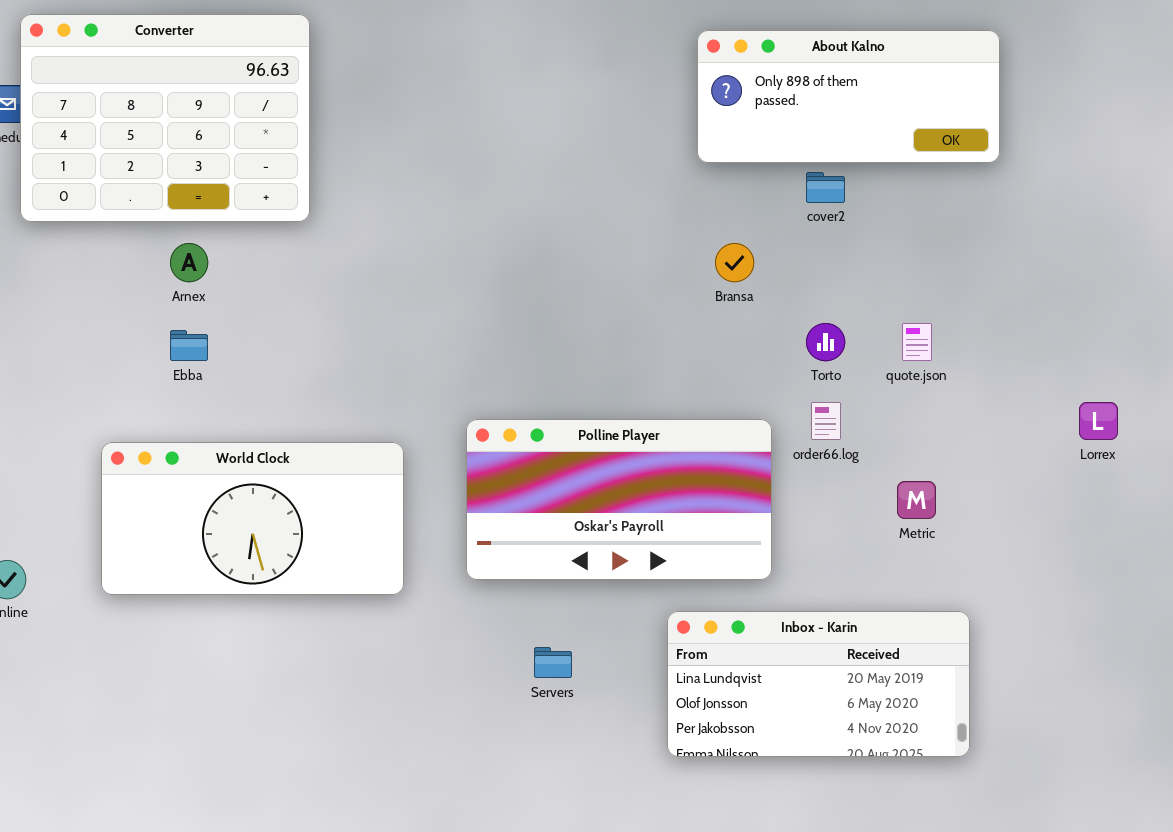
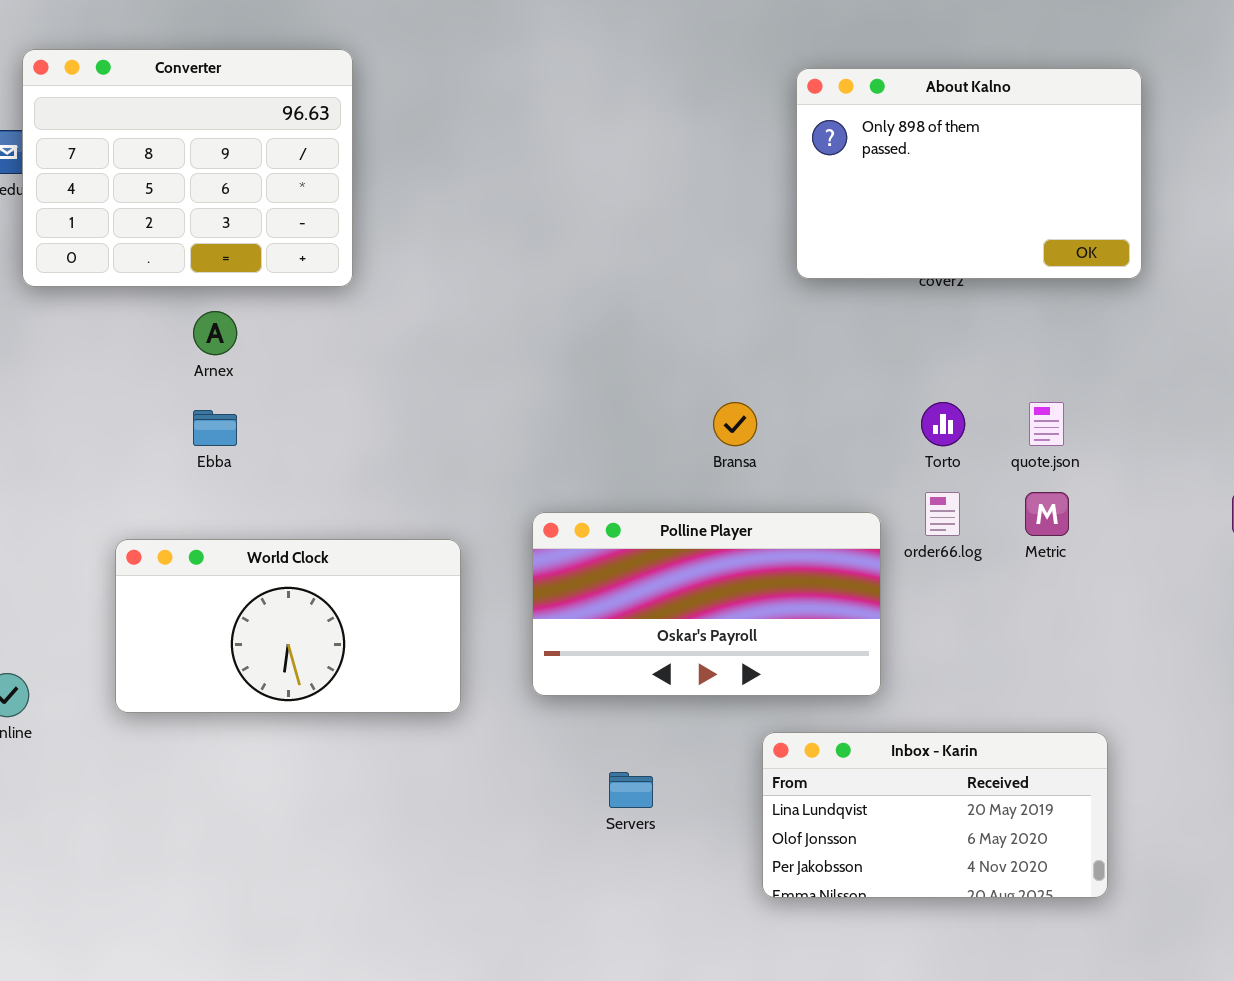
About Kalno: [697,30,1000,163] -> [796,68,1142,279], resized
Bransa: [715,243,754,282] -> [713,402,757,446], moved
Metric: [897,481,936,519] -> [1025,492,1069,536], moved

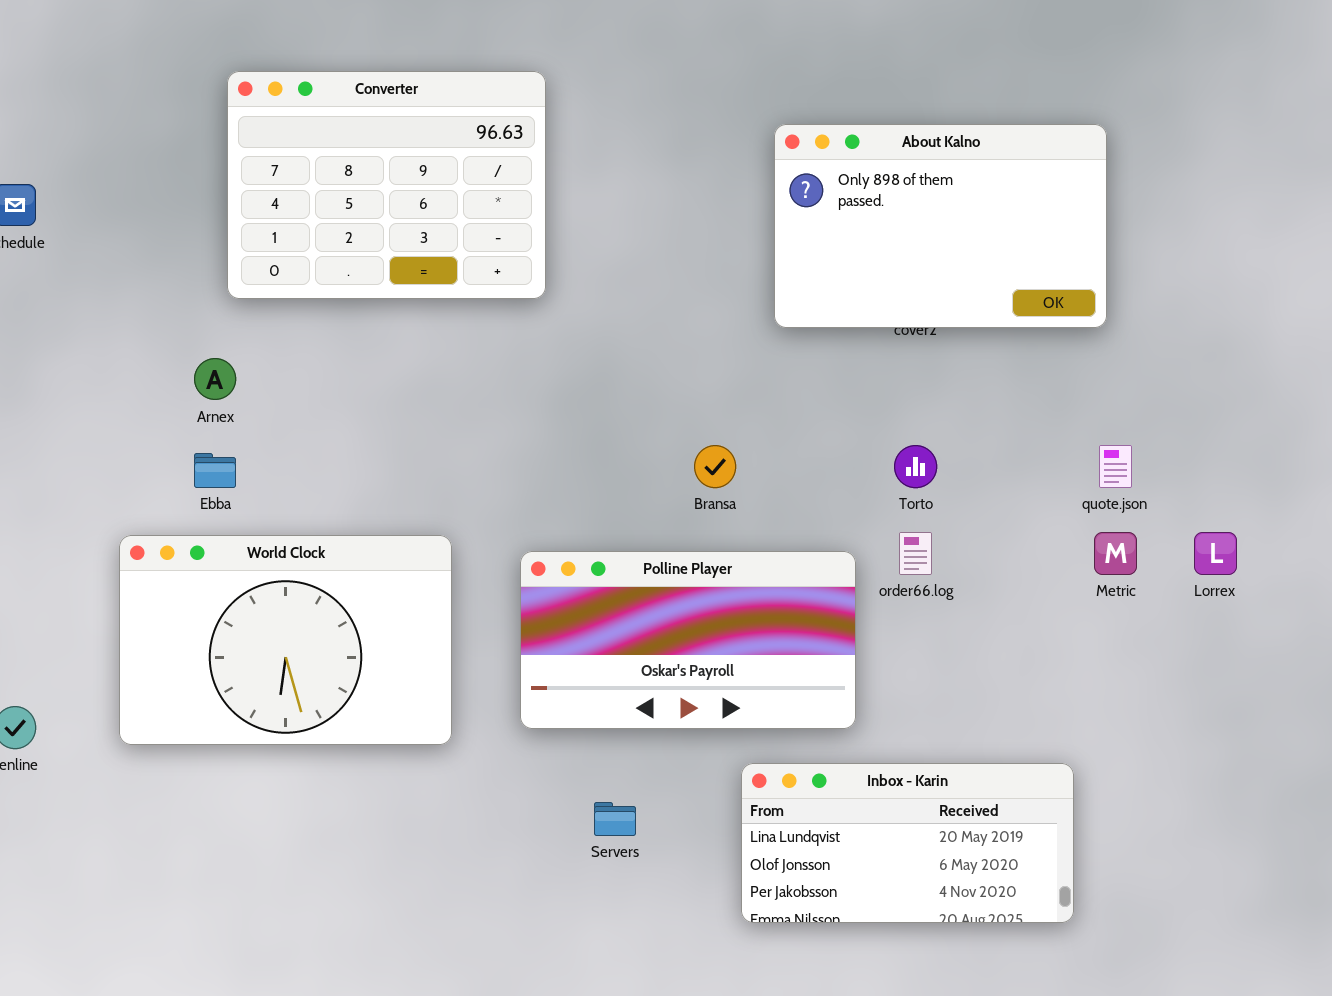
Converter: [22,49,353,287] -> [227,71,546,299], moved
quote.json: [1029,402,1064,446] -> [1099,445,1132,488], moved
Metric: [1025,492,1069,536] -> [1094,532,1137,575], moved
World Clock: [115,539,461,713] -> [119,535,452,745], resized

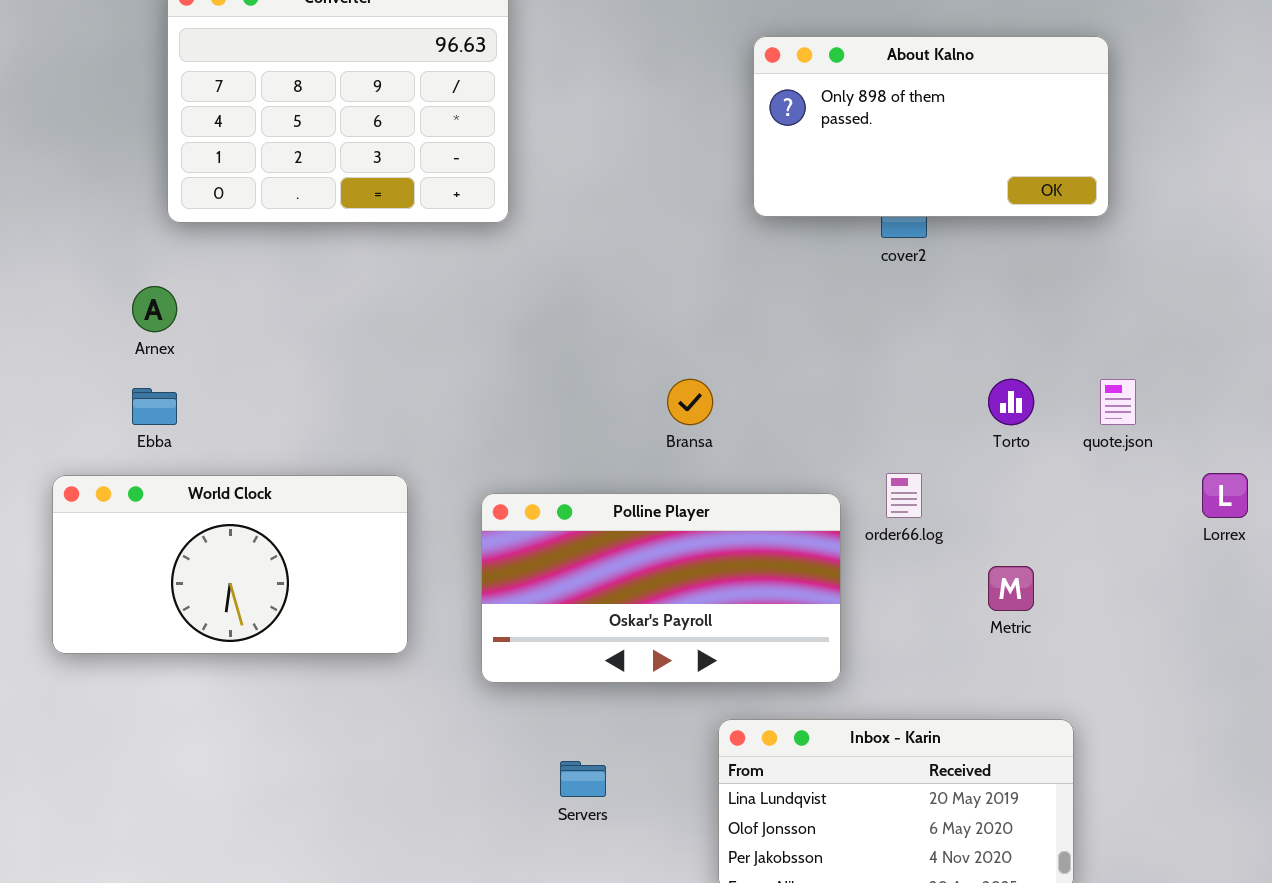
About Kalno: [774,124,1107,328] -> [753,36,1109,217], resized
Torto: [894,445,937,488] -> [988,379,1034,425], moved
Metric: [1094,532,1137,575] -> [988,566,1034,611], moved
World Clock: [119,535,452,745] -> [52,475,408,654], resized

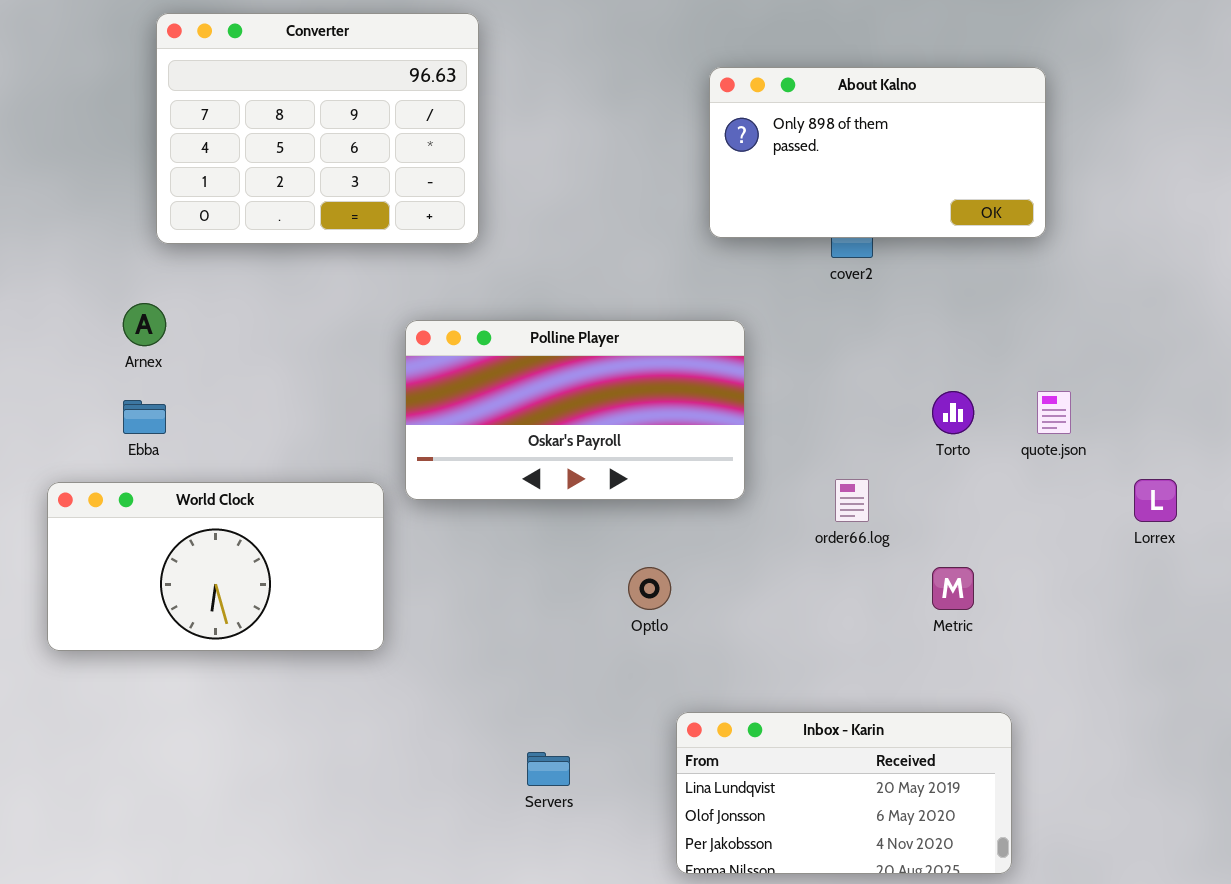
Polline Player: [481,493,841,683] -> [405,320,745,500], moved

